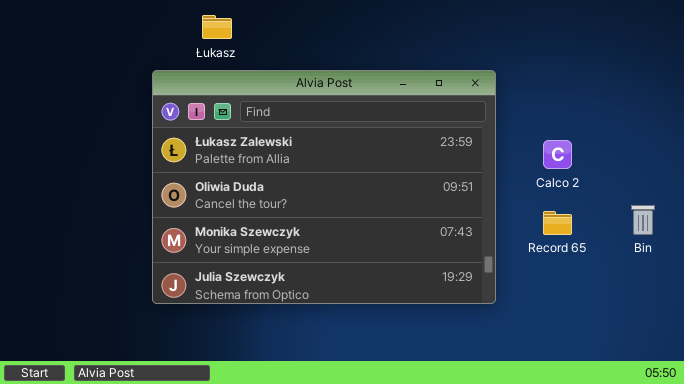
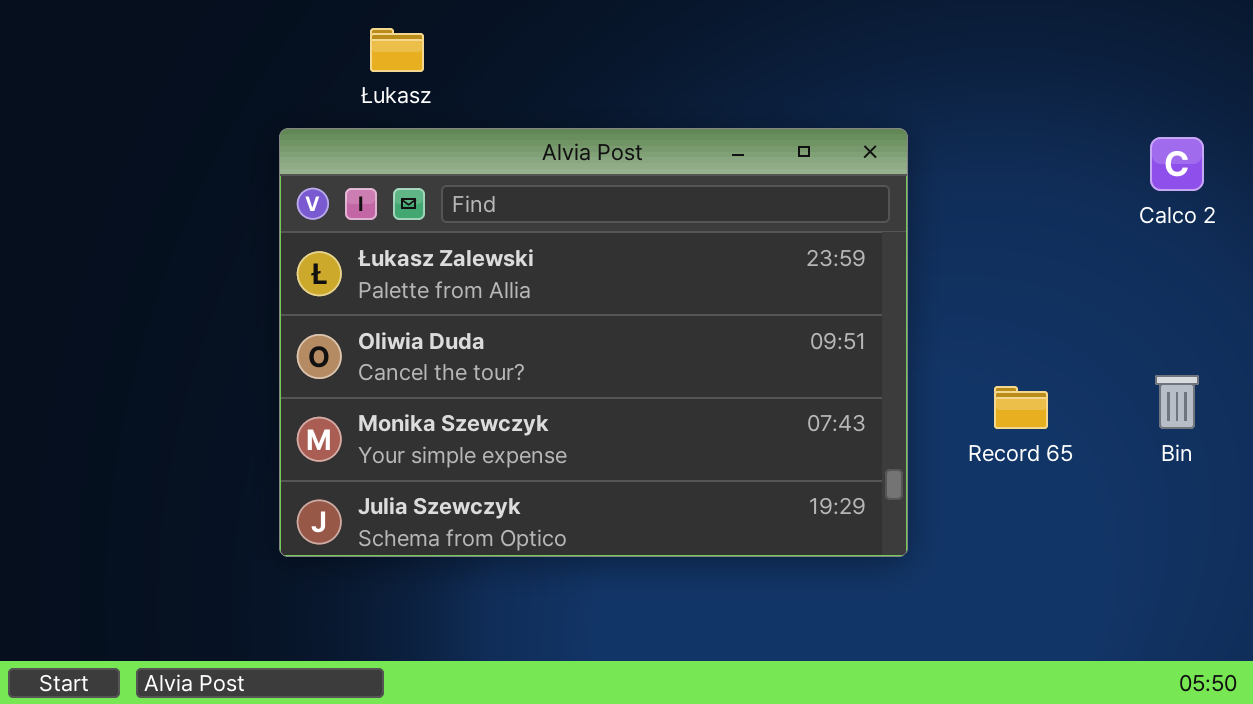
Calco 2: [543,140,572,169] -> [1150,137,1204,191], moved

